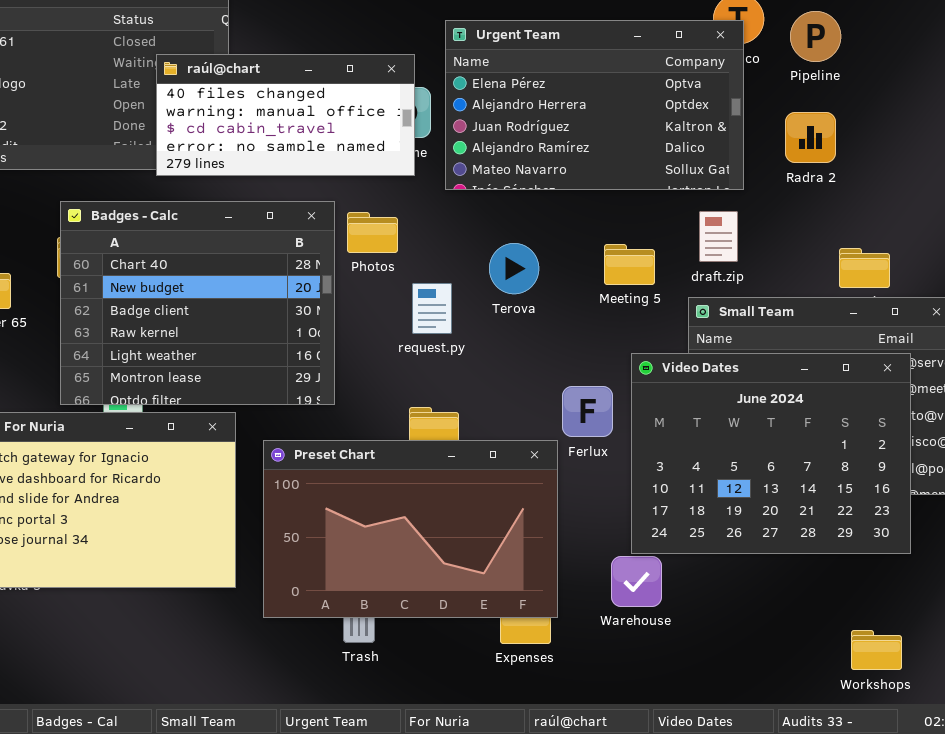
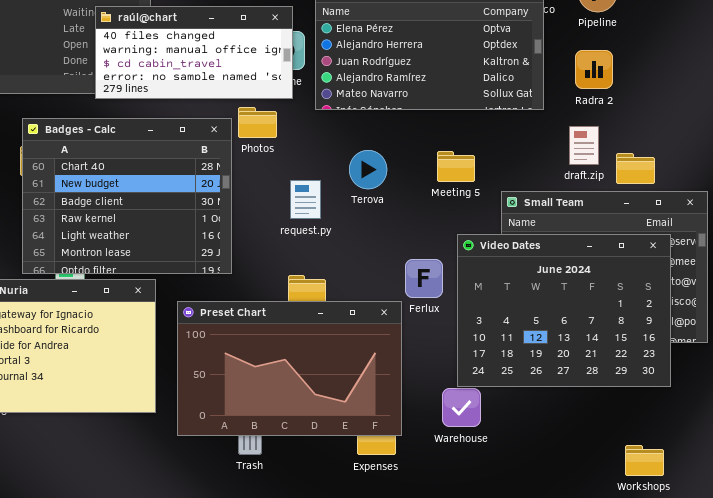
draft.zip: [699,211,738,262] -> [569,126,599,165], moved
Photos: [347,212,398,253] -> [238,107,277,138], moved

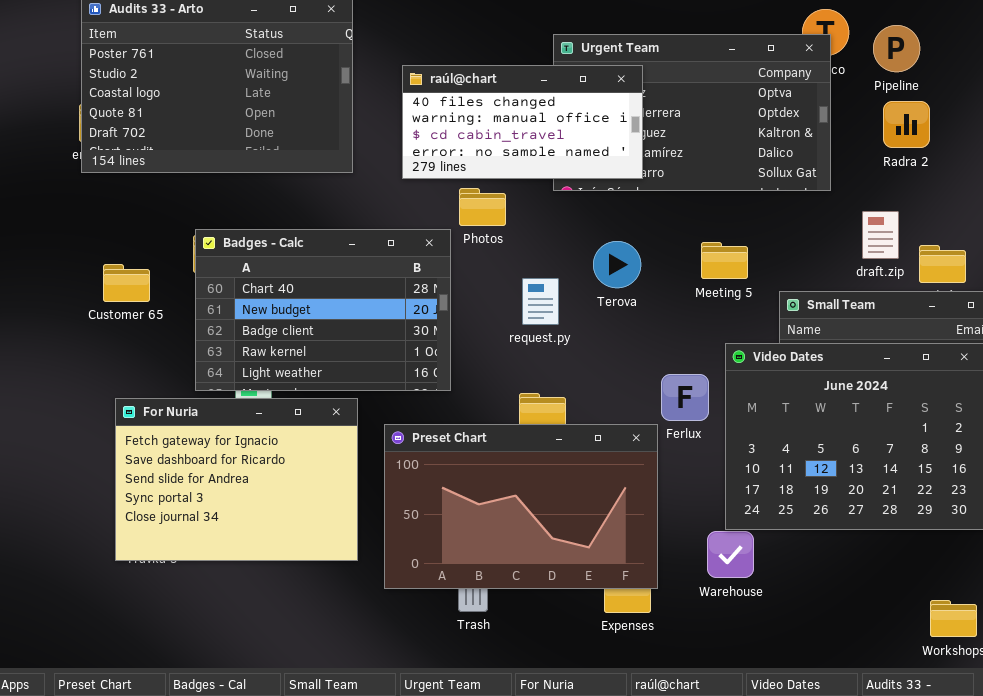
raúl@chart: [95,6,293,99] -> [402,65,643,179], moved
Radra 2: [575,50,613,89] -> [883,101,930,148], moved
Badges - Calc: [22,118,232,274] -> [195,229,451,391], resized

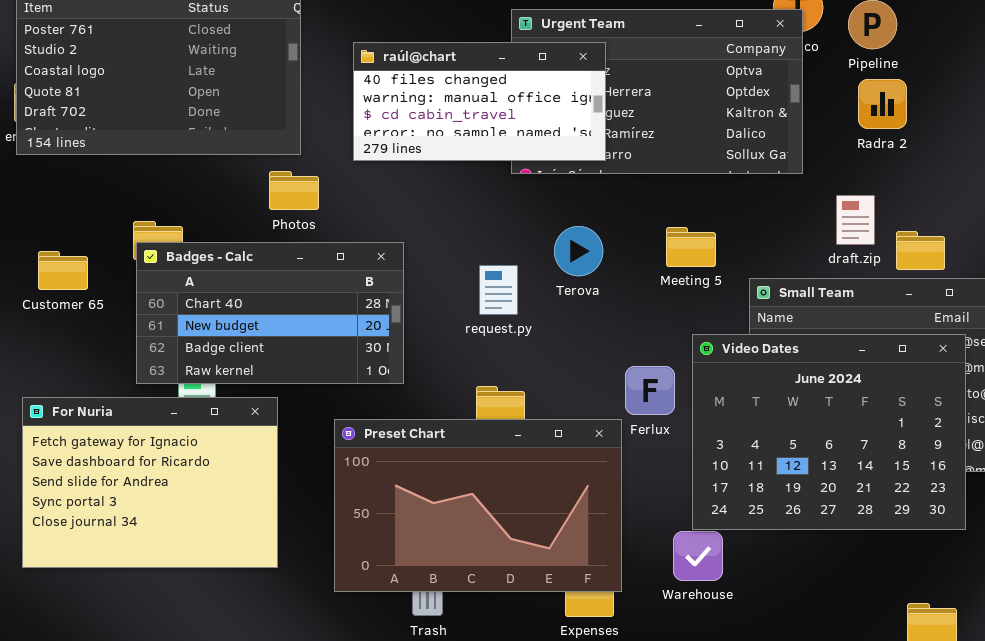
Photos: [459,188,506,226] -> [269,171,319,210], moved
Badges - Calc: [195,229,451,391] -> [136,242,404,384], resized
For Nuria: [115,398,358,561] -> [22,397,278,568], moved

